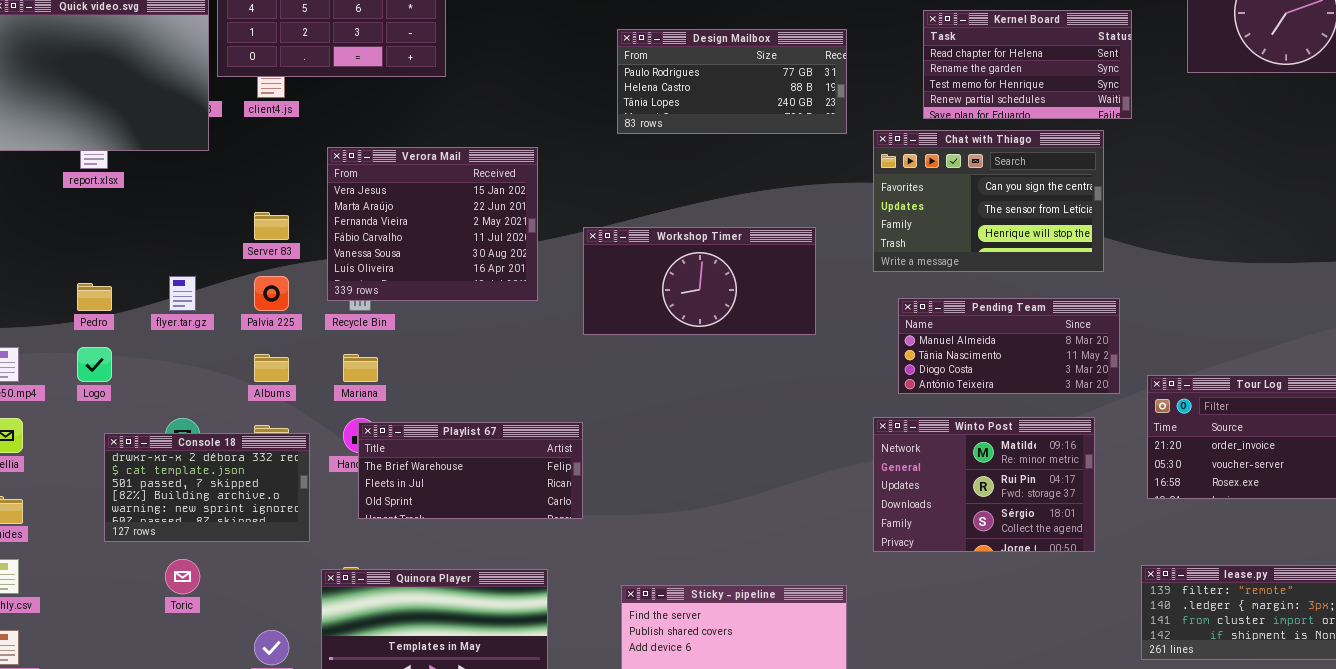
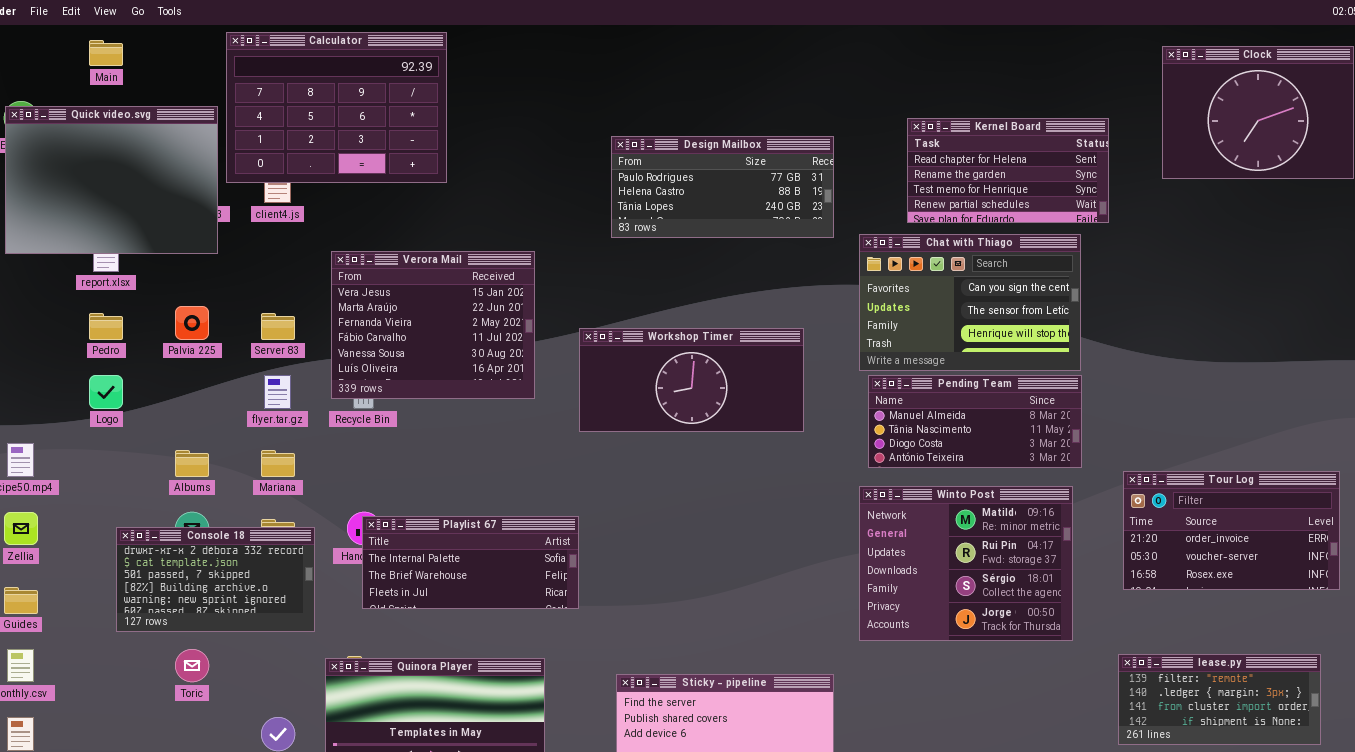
flyer.tar.gz: [169,276,196,311] -> [264,375,291,409], moved
Palvia 225: [254,276,289,311] -> [175,306,209,340], moved
Pedro: [77,283,112,311] -> [89,313,123,340], moved
Pending Team: [898,298,1120,394] -> [868,375,1082,468], moved
Logo: [77,347,112,382] -> [89,375,123,409], moved
Albums: [254,354,289,382] -> [175,450,209,477], moved
Mariana: [343,354,378,382] -> [261,450,295,477], moved
Winto Post: [873,417,1095,552] -> [859,486,1073,641], resized
Playlist 67: [358,422,583,519] -> [362,516,579,609], scrolled up 1 row

